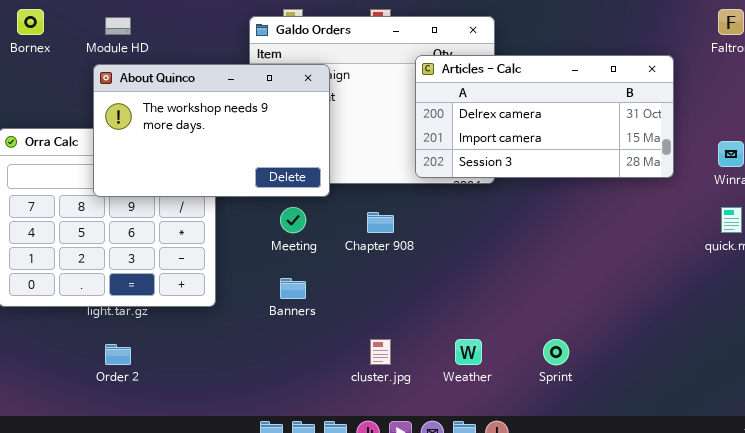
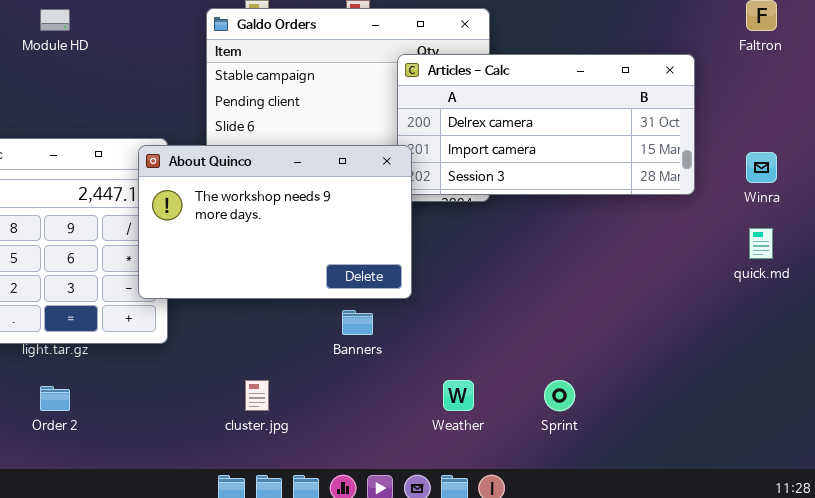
About Quinco: [93,64,330,197] -> [138,145,412,299], moved
Banners: [280,278,306,299] -> [342,310,373,335], moved
cluster.jpg: [370,339,391,365] -> [245,380,269,411], moved

